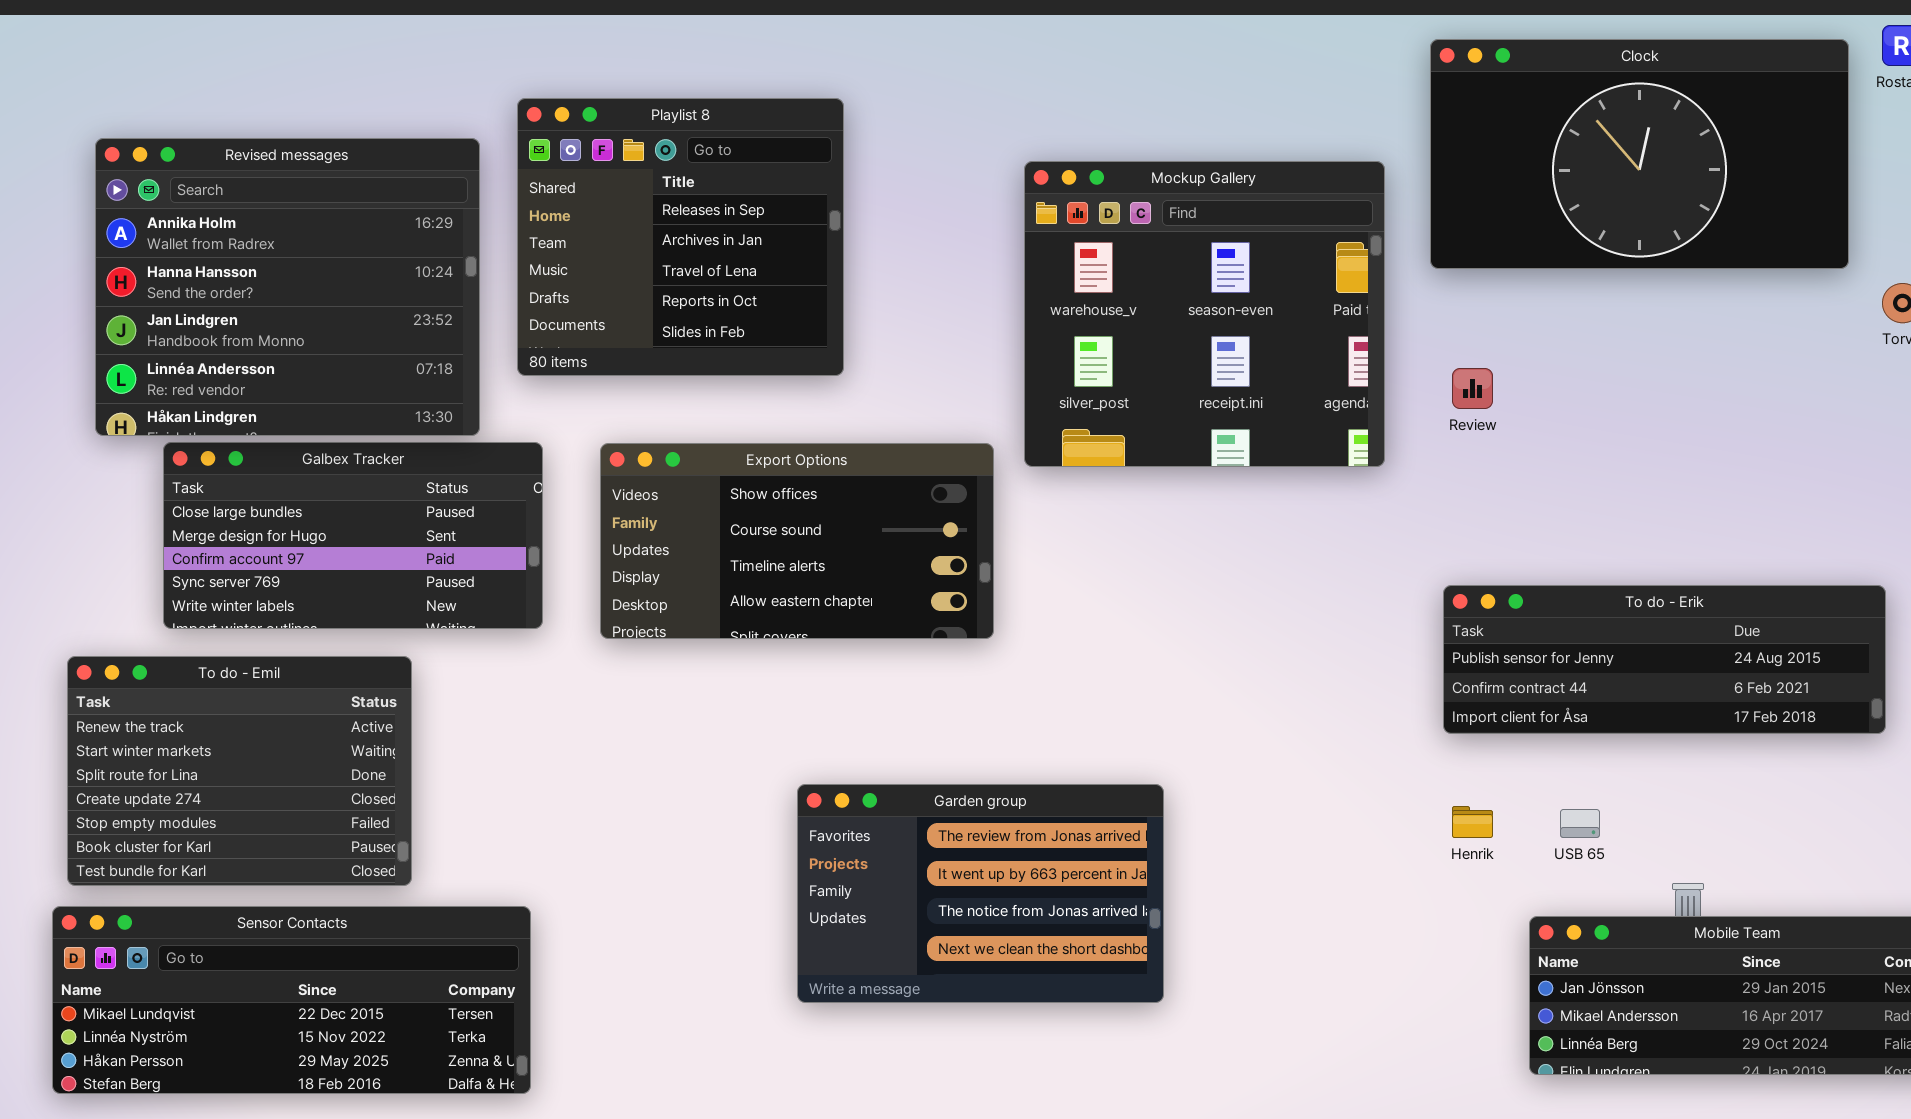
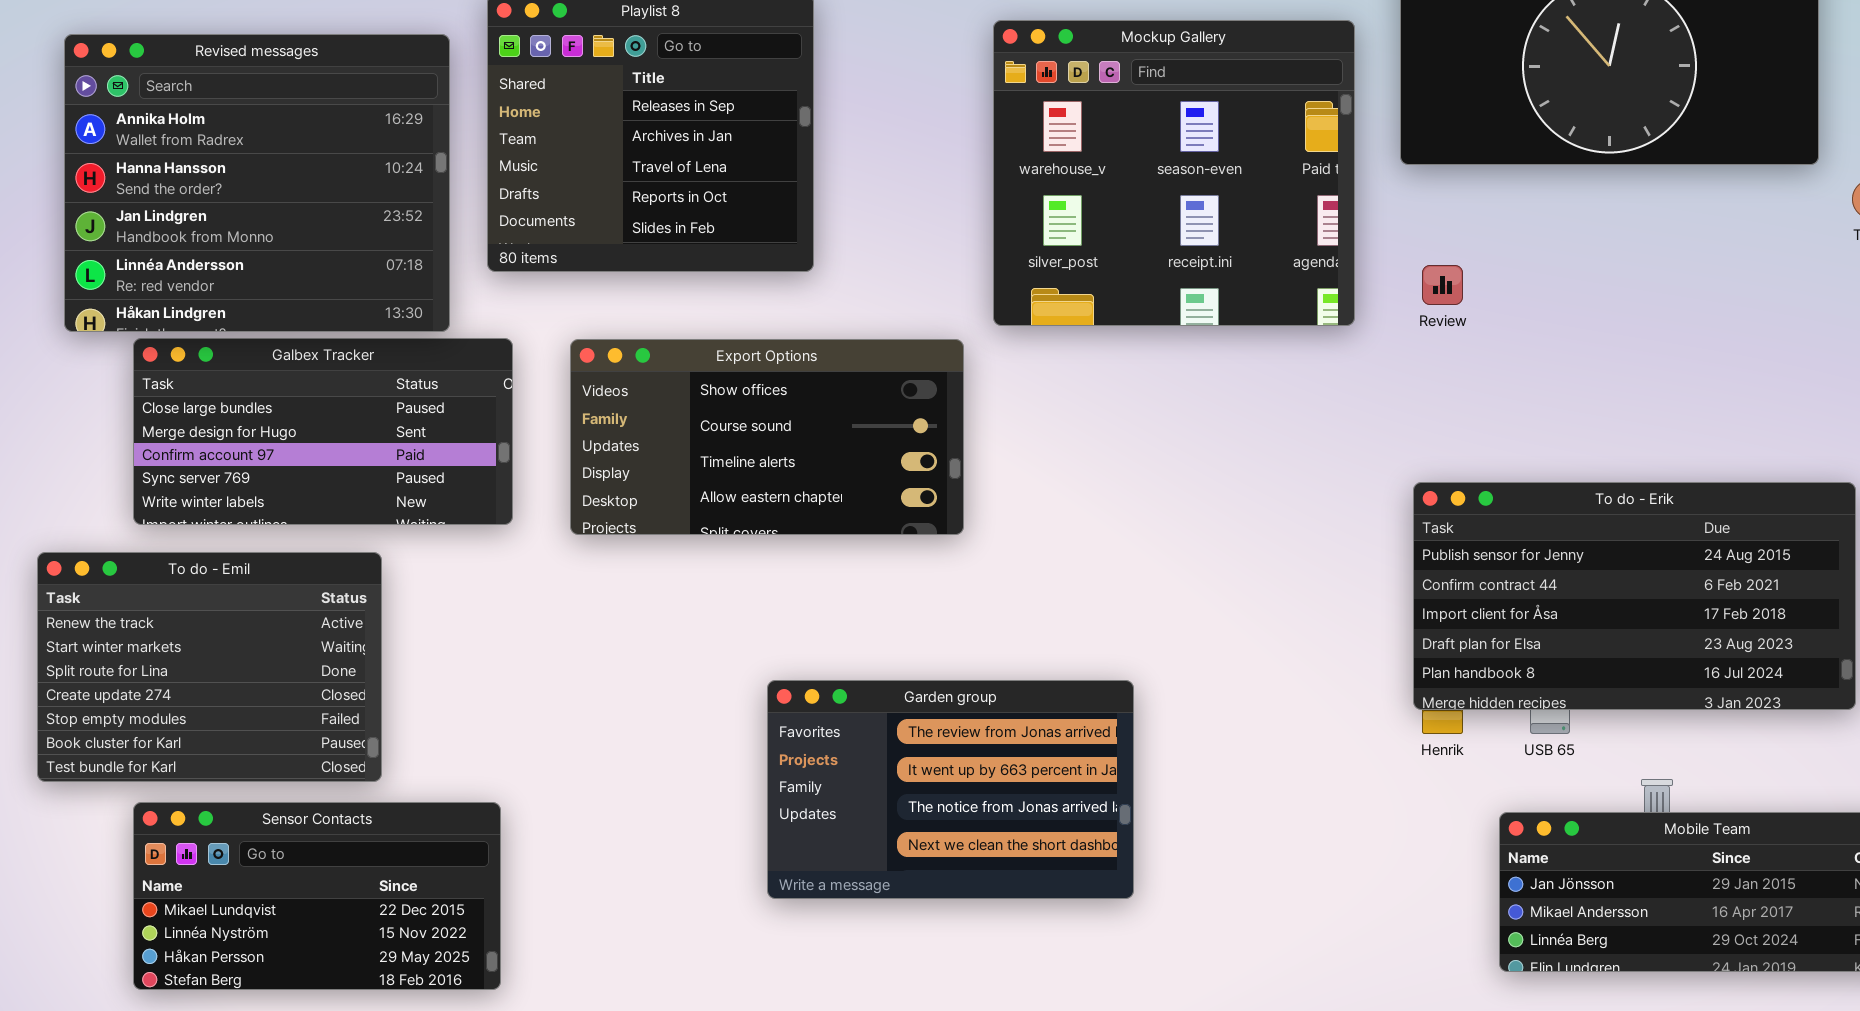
Mockup Gallery: [1024,161,1385,467] -> [993,20,1355,326], moved
To do - Erik: [1443,585,1886,734] -> [1413,482,1856,710], resized
Sensor Contacts: [52,906,531,1094] -> [133,802,501,990], resized

